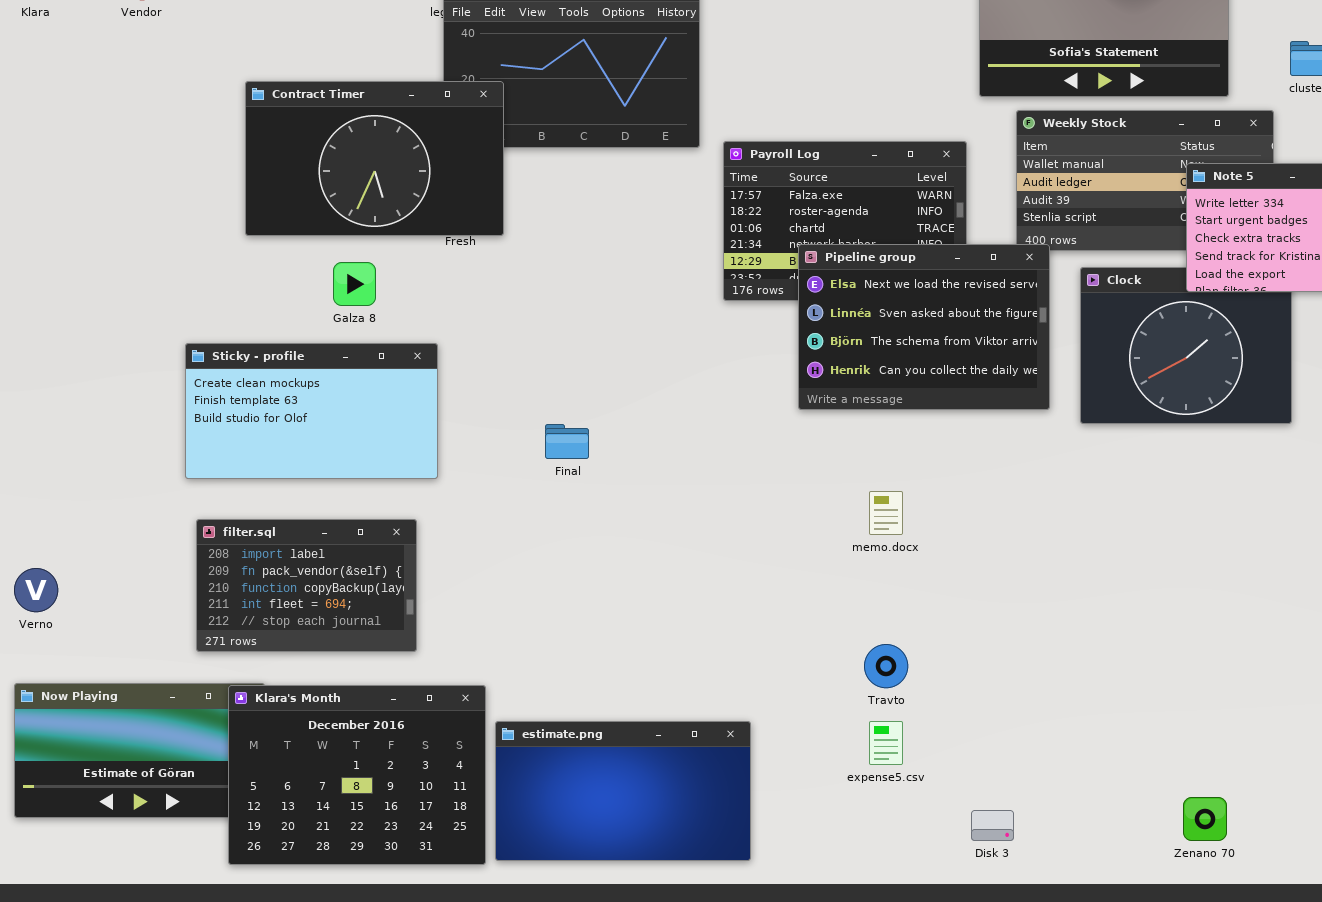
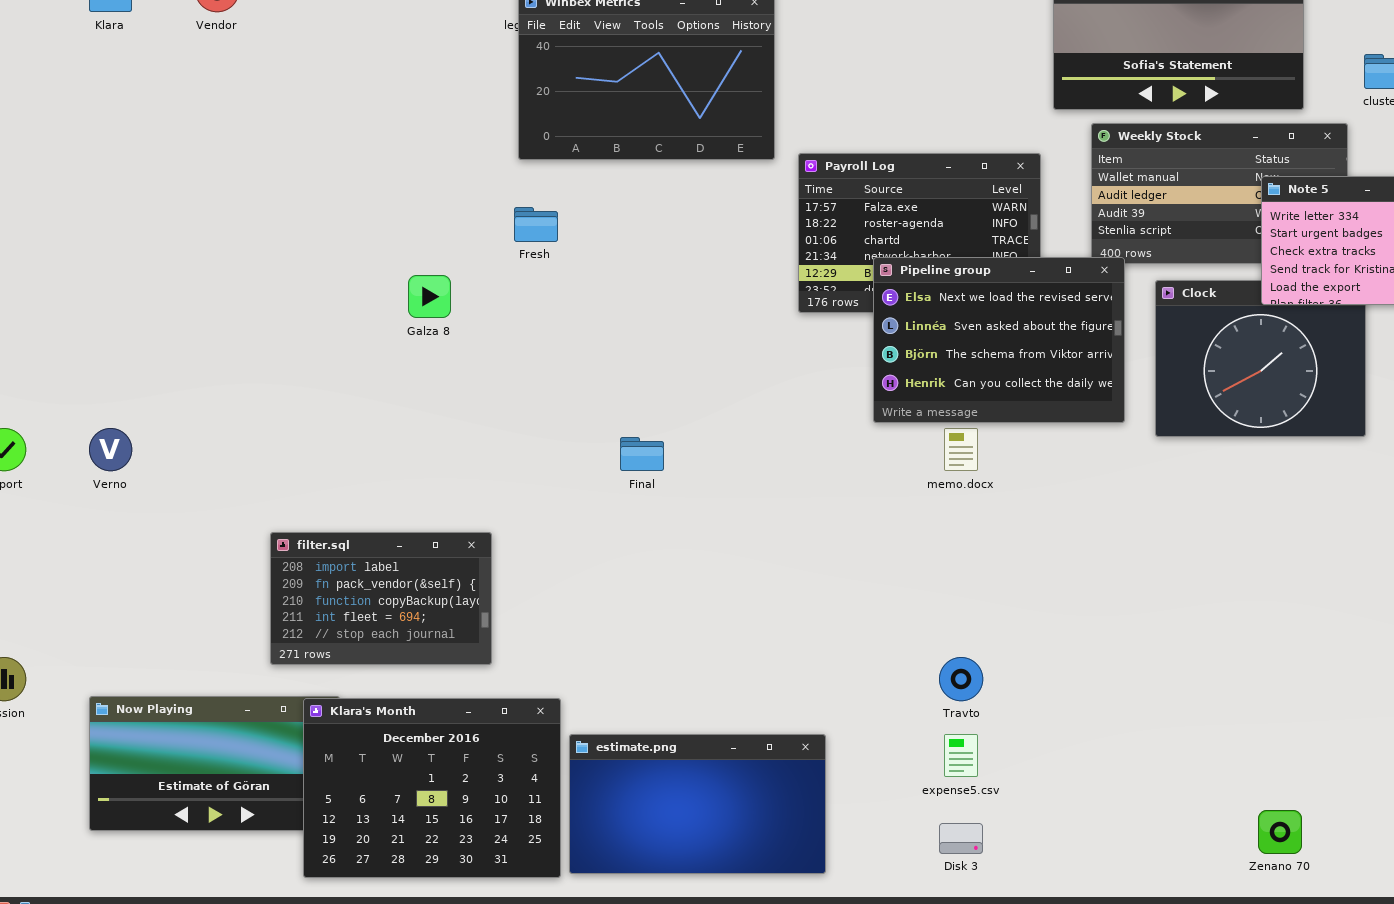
Contract Timer: [245,81,504,236] -> none, closed
Sticky - profile: [185,343,438,479] -> none, closed
memo.docx: [869,491,903,535] -> [944,428,978,471], moved
Verno: [14,568,58,612] -> [89,428,132,471], moved
Disk 3: [971,810,1014,841] -> [939,823,983,854], moved

